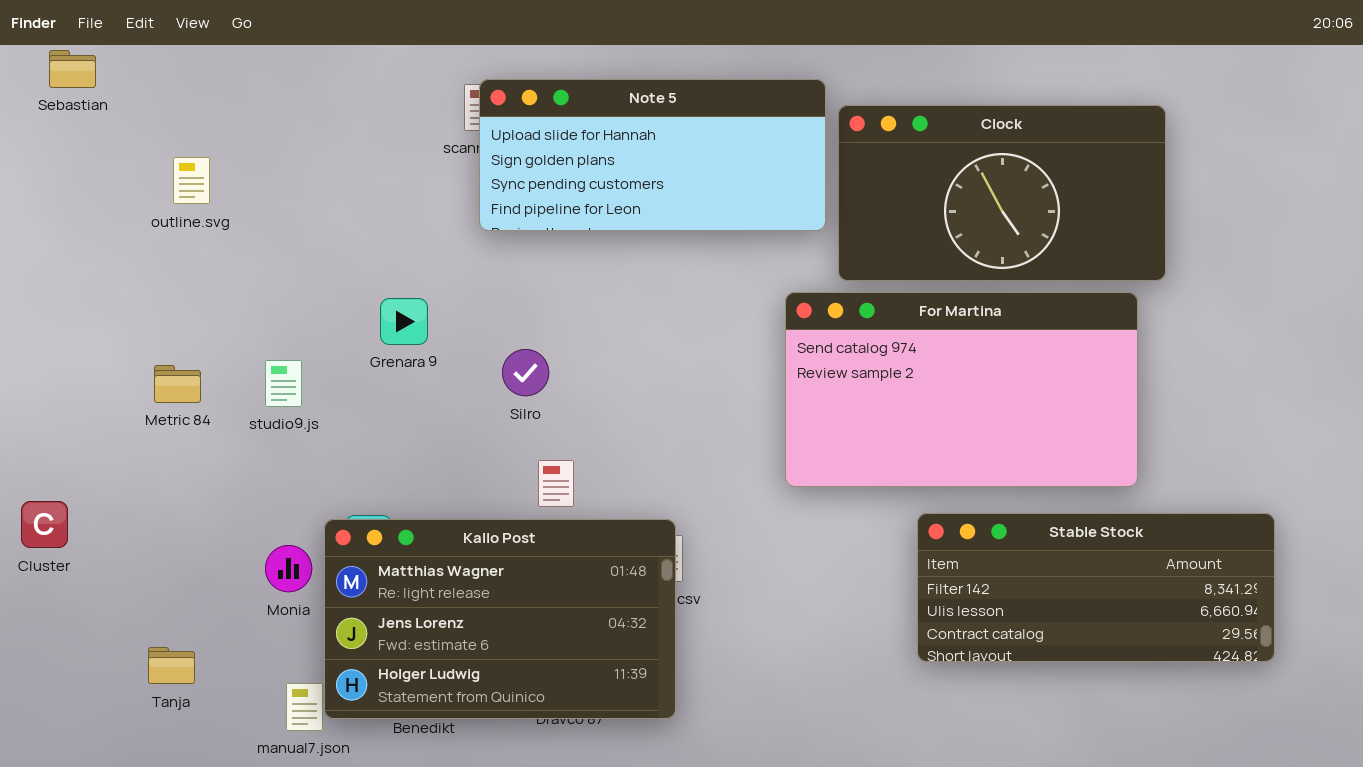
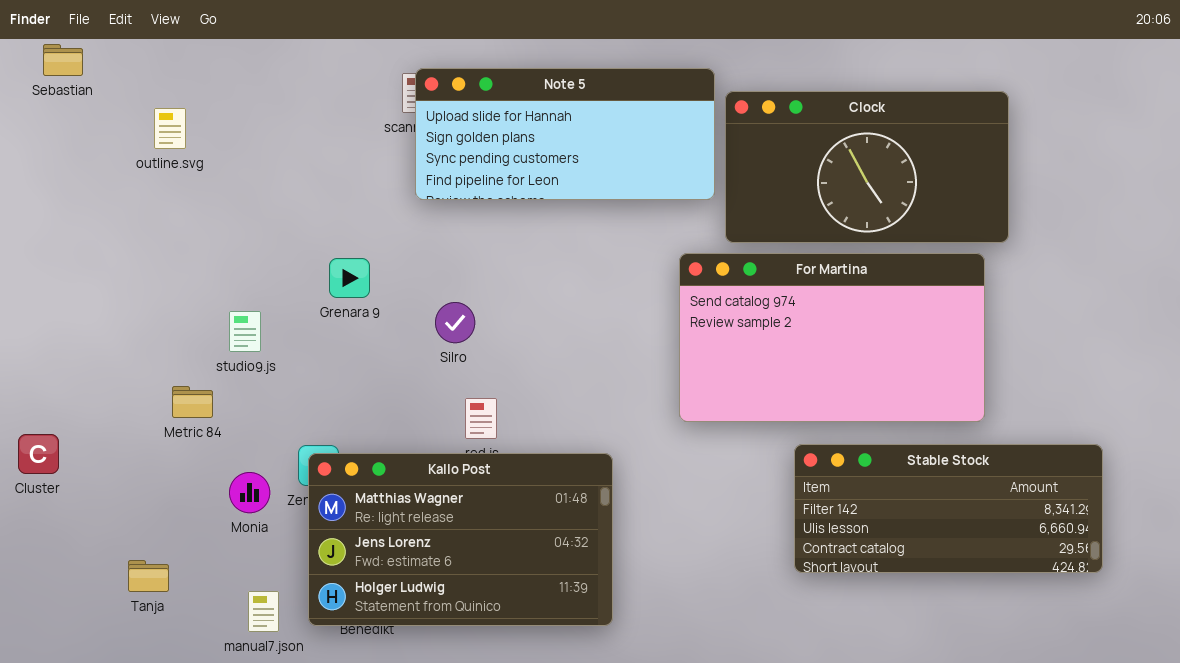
outline.svg: [173,157,210,204] -> [154,108,186,149], moved
Metric 84: [154,365,201,403] -> [172,386,213,418], moved
Kallo Post: [324,519,676,719] -> [308,453,613,626], moved

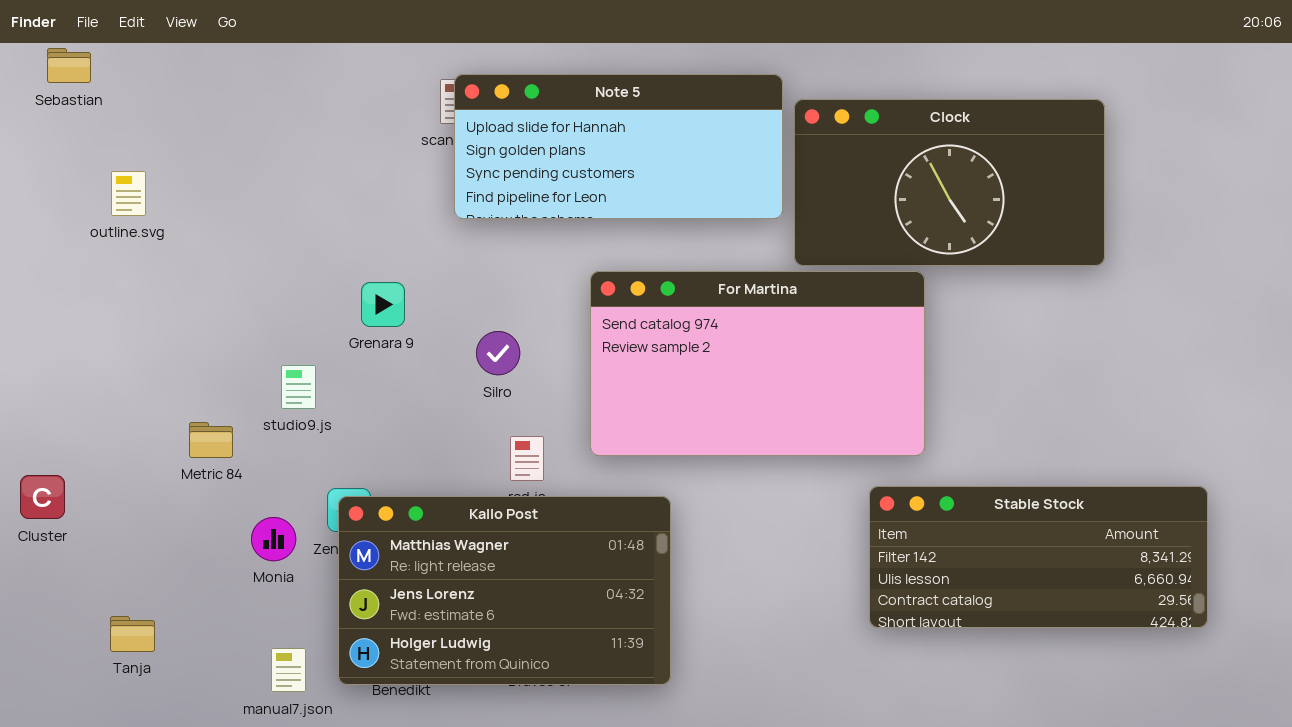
outline.svg: [154,108,186,149] -> [111,171,146,216], moved
For Martina: [679,253,985,422] -> [590,271,925,456], moved
studio9.js: [229,311,261,352] -> [281,365,316,409], moved
Tanja: [128,560,169,592] -> [110,616,155,652], moved

